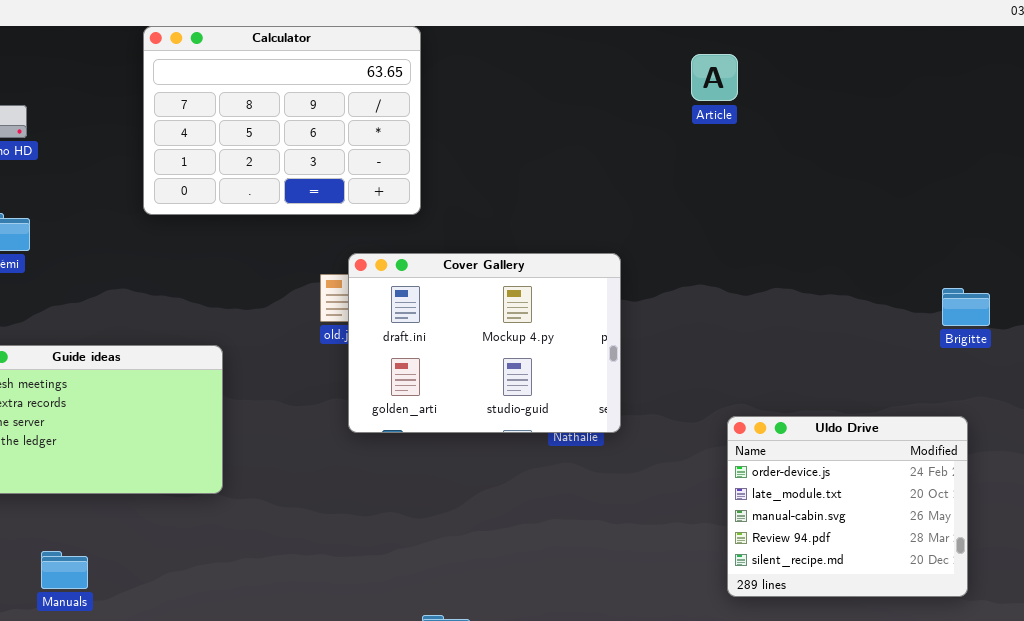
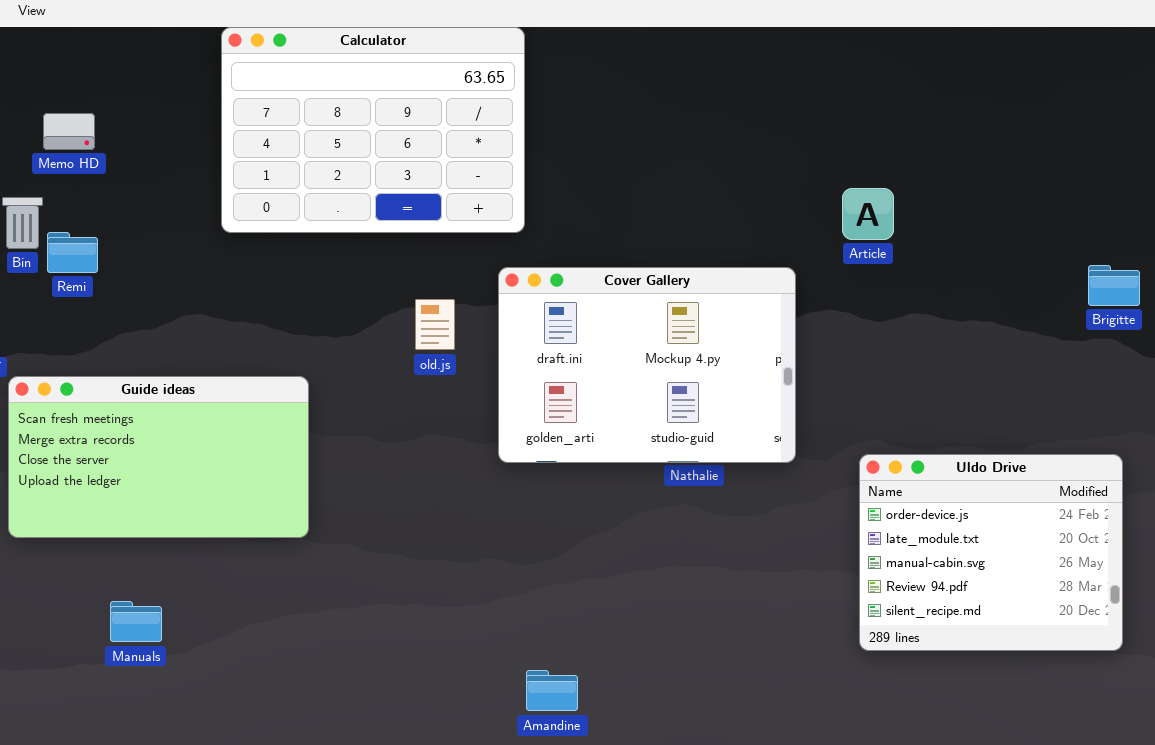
Article: [691,54,738,101] -> [842,188,894,240], moved
Cover Gallery: [348,253,621,433] -> [498,267,796,463], moved
Brigitte: [942,288,990,326] -> [1088,265,1140,306], moved

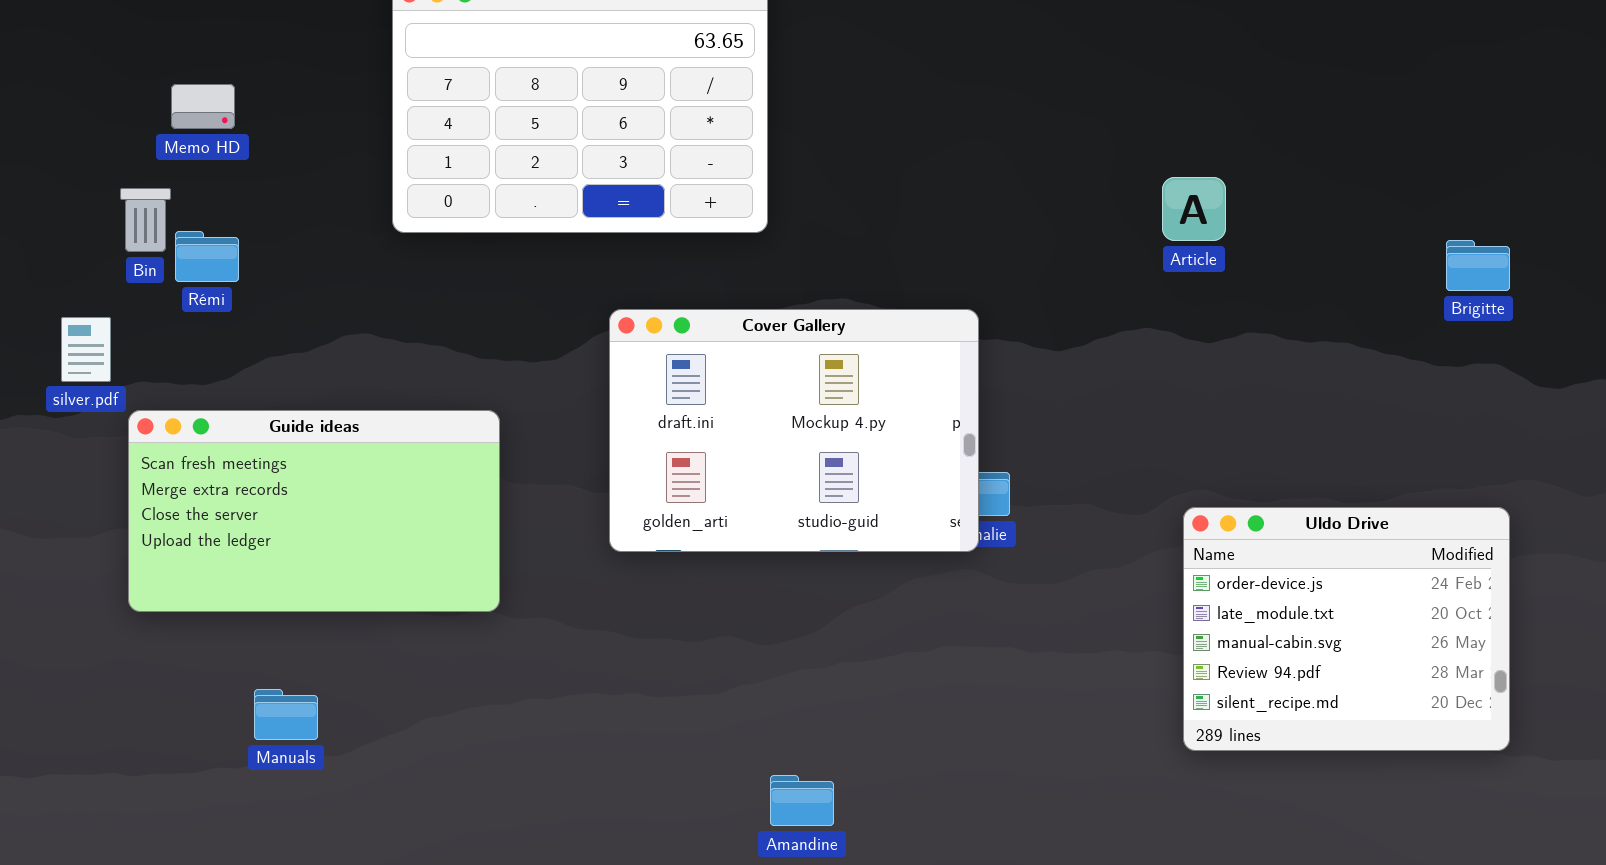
Brigitte: [1088,265,1140,306] -> [1446,240,1510,291], moved
Cover Gallery: [498,267,796,463] -> [609,309,979,552], moved

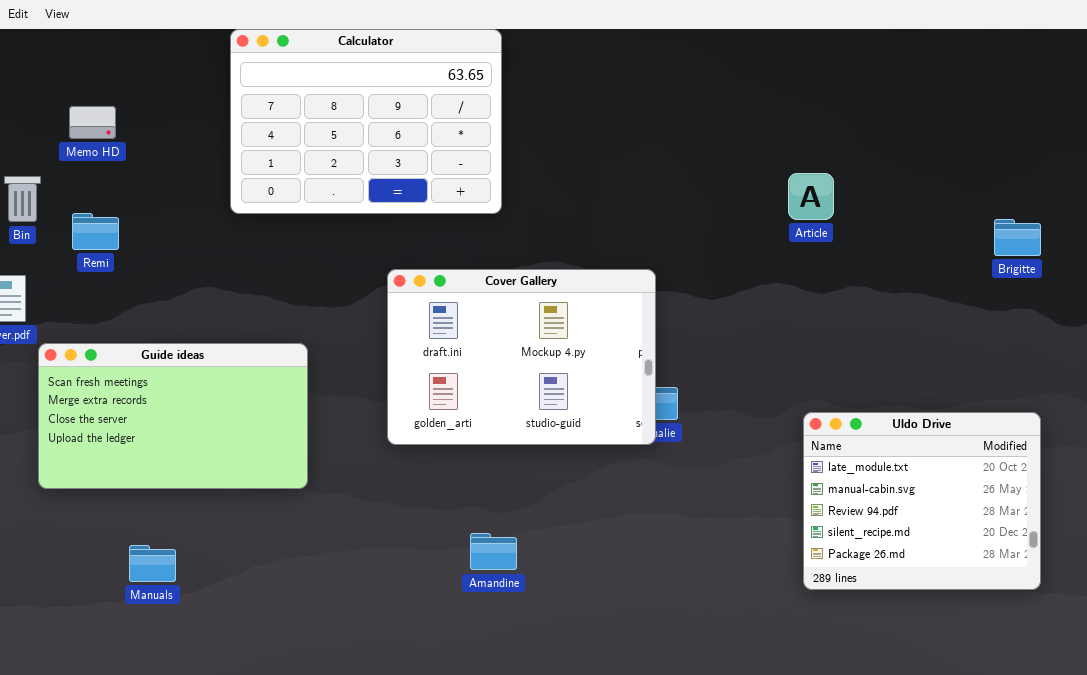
Bin: [120,188,171,252] -> [4,176,41,222], moved
Uldo Drive: [1183,507,1510,751] -> [803,412,1041,590], scrolled down 1 row
Amandine: [770,775,834,826] -> [470,533,517,570], moved

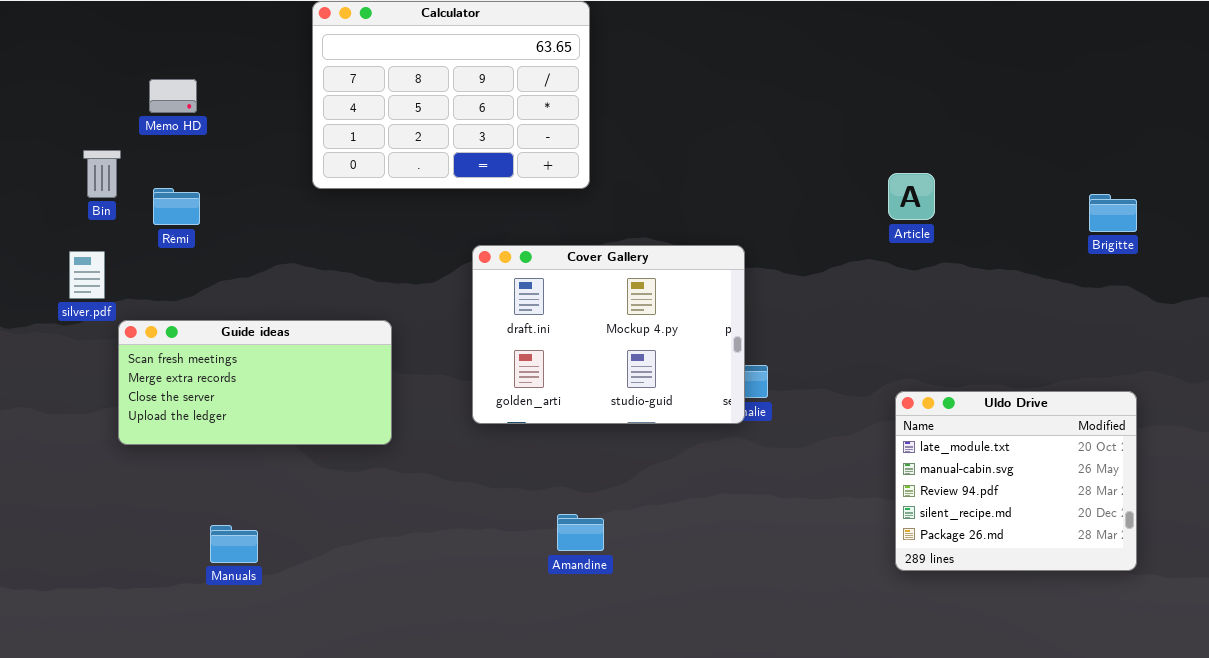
Article: [788,173,834,220] -> [888,173,935,220], moved
Guide ideas: [38,343,308,489] -> [118,320,392,445], resized

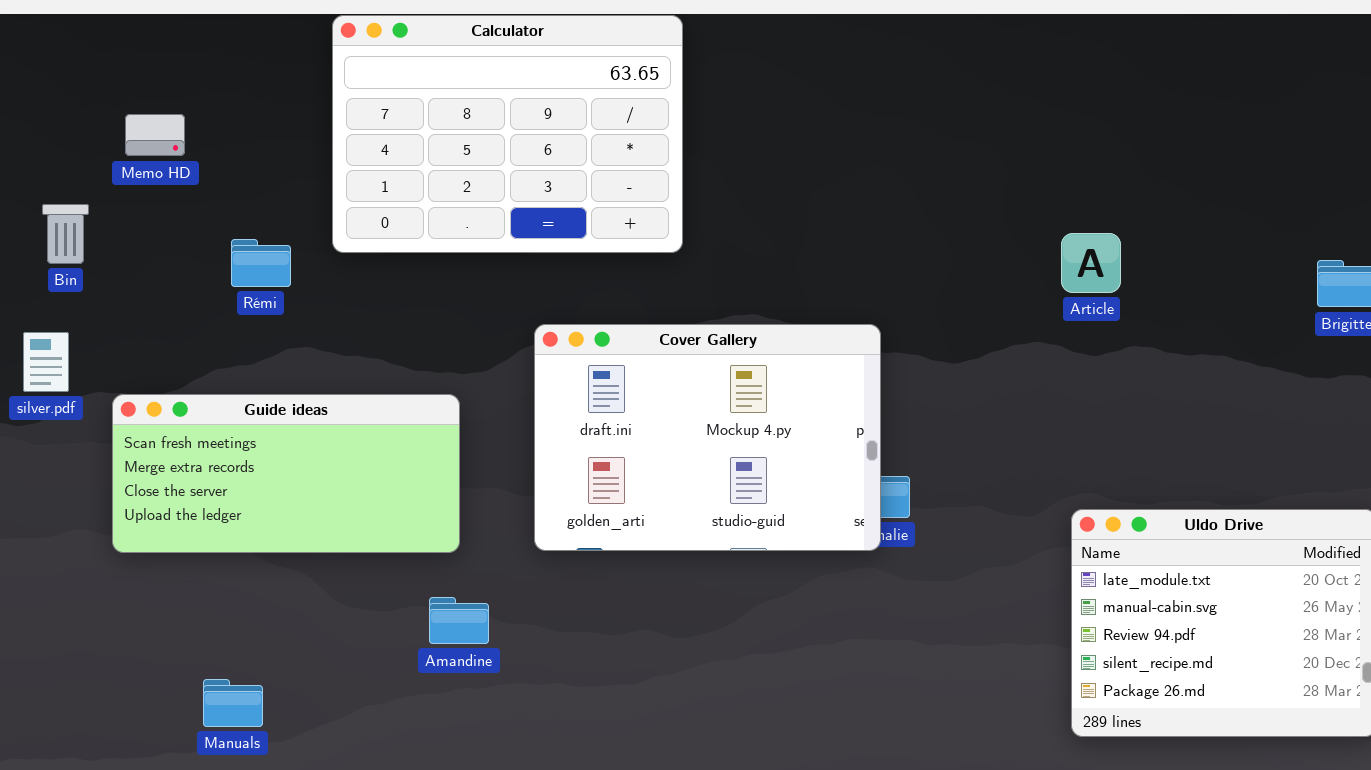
Rémi: [153,188,200,225] -> [231,239,291,287], moved
Guide ideas: [118,320,392,445] -> [112,394,460,553], moved
Amandine: [557,514,604,551] -> [429,597,489,644], moved

